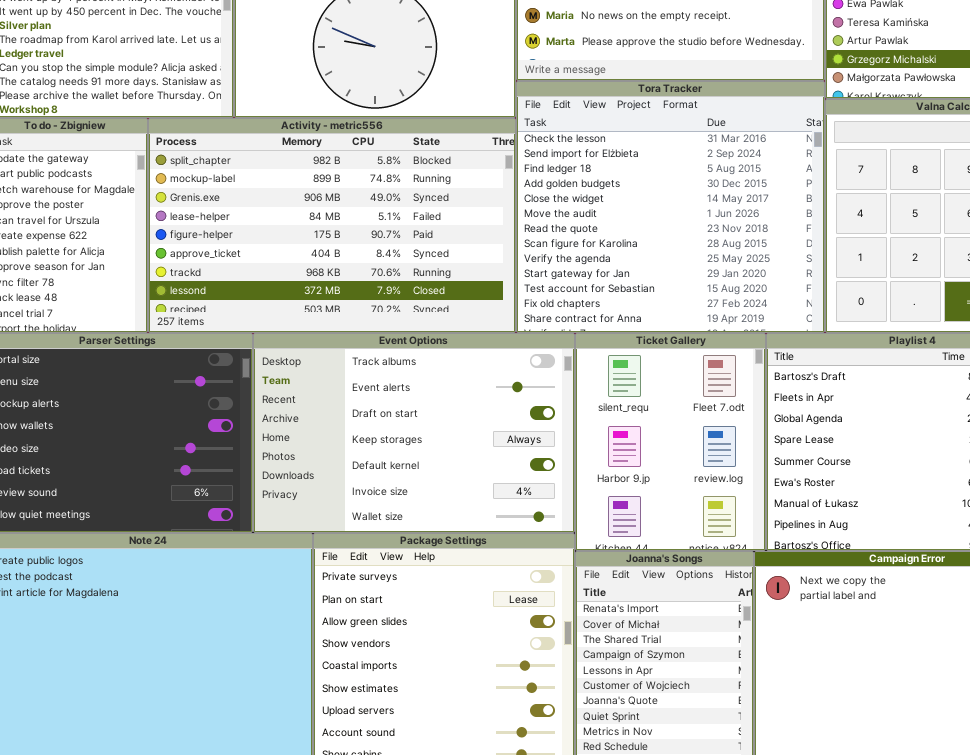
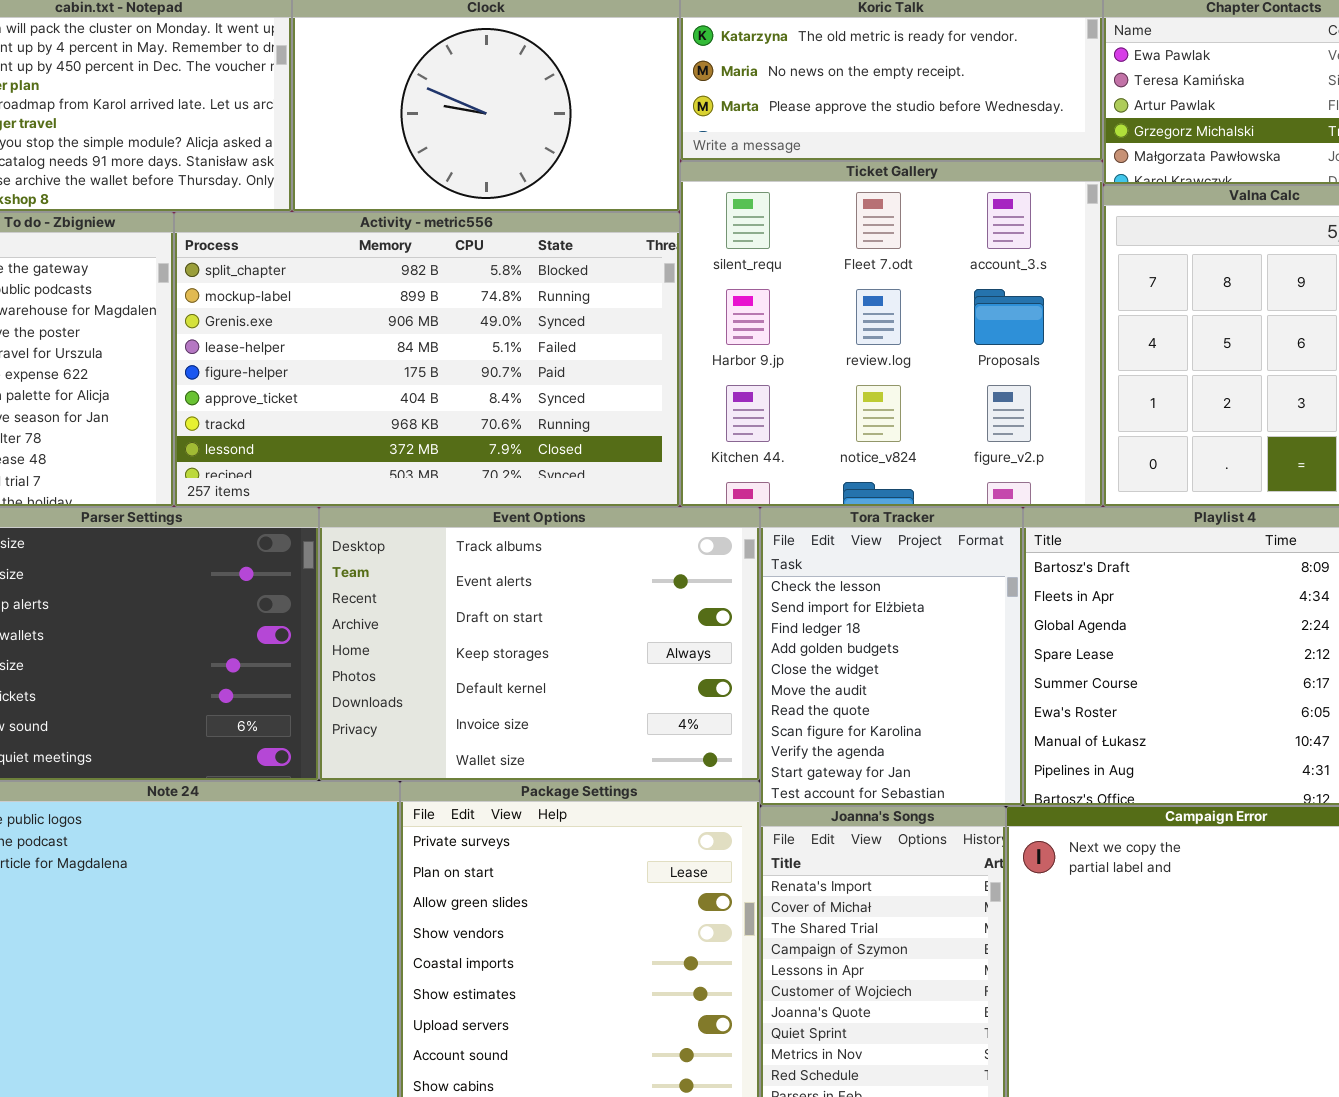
Tora Tracker: [516,81,825,333] -> [760,507,1023,806], moved, resized
Ticket Gallery: [575,333,766,551] -> [680,161,1103,507], moved, resized

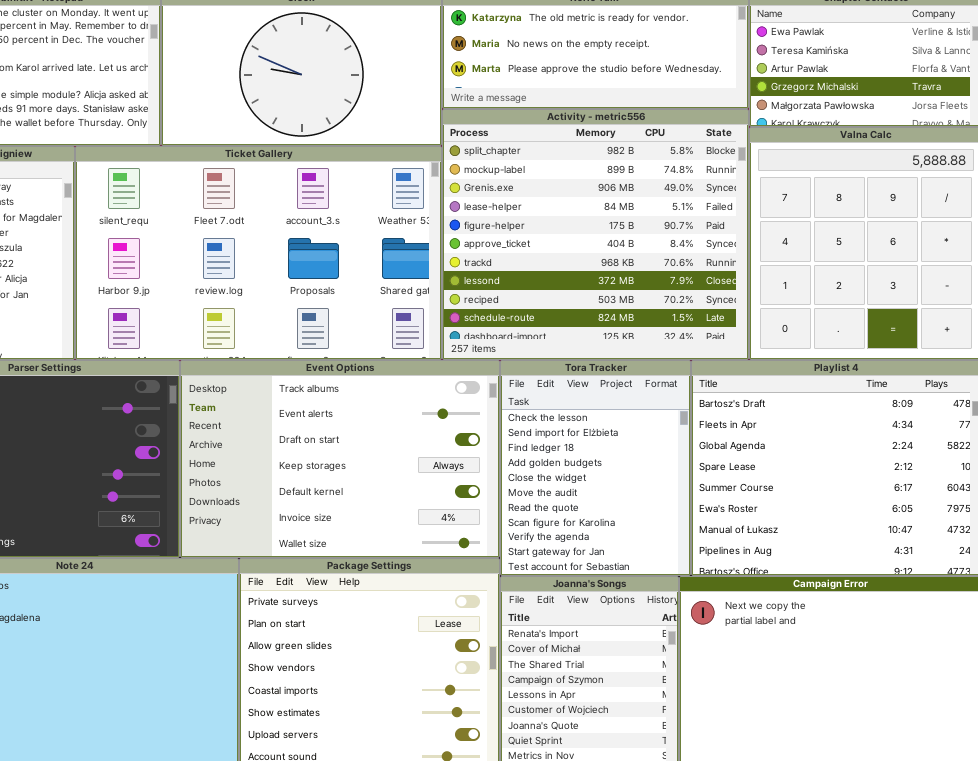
Ticket Gallery: [680,161,1103,507] -> [75,146,442,360], moved, resized
Activity - metric556: [174,212,680,507] -> [442,109,749,360], moved, resized

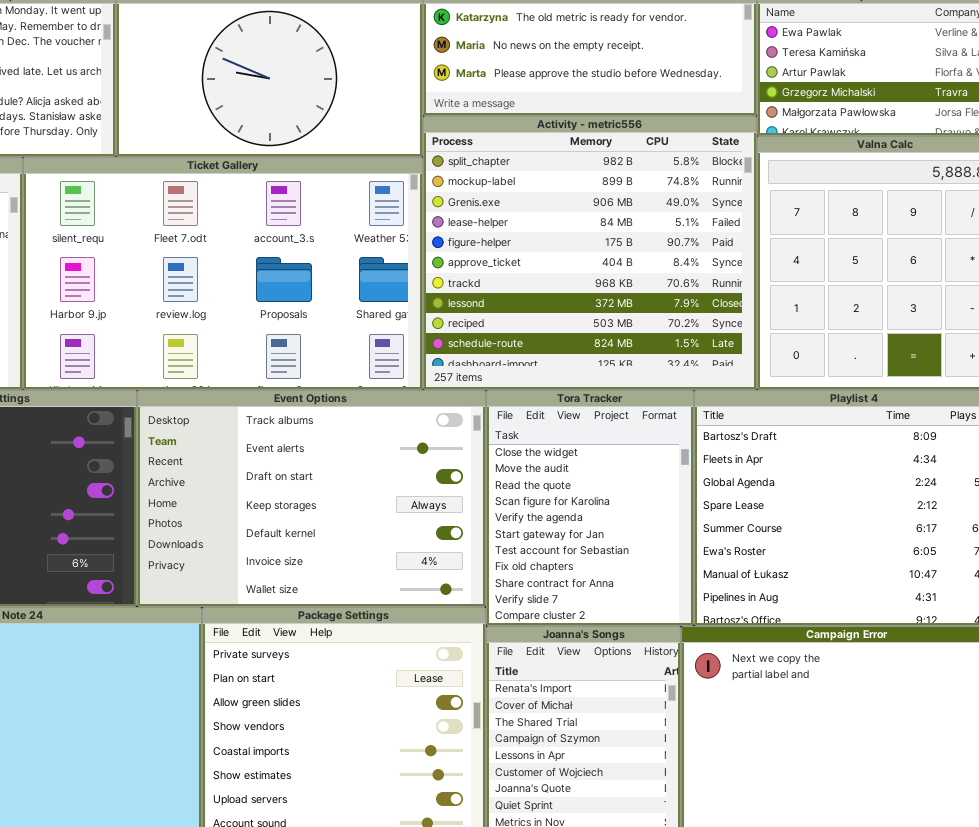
Tora Tracker: [500,360,691,576] -> [486,390,694,626], scrolled down 4 rows

